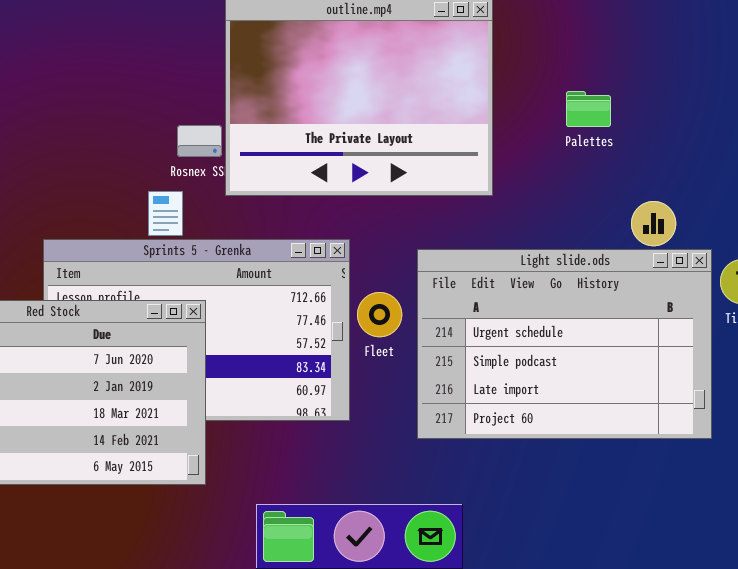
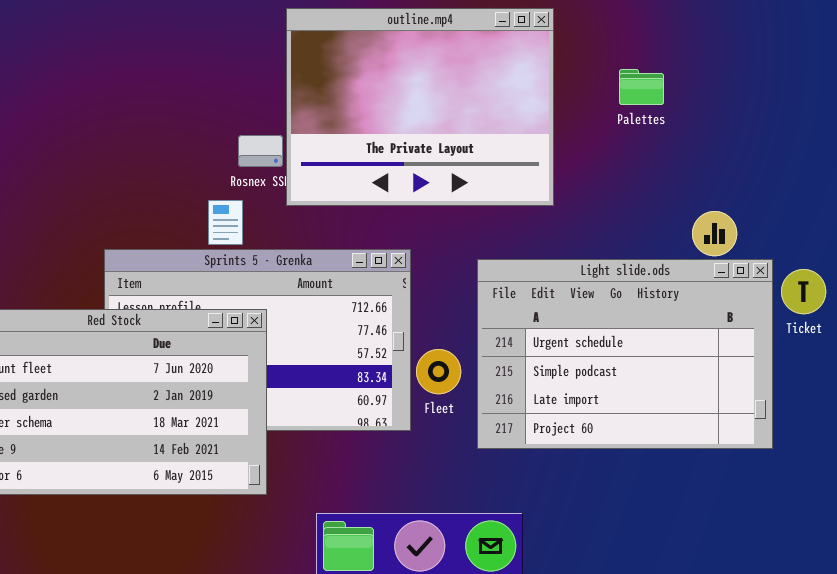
Palettes: [566,91,611,127] -> [619,69,664,105], moved
Fleet: [357,292,402,337] -> [416,349,461,394], moved

